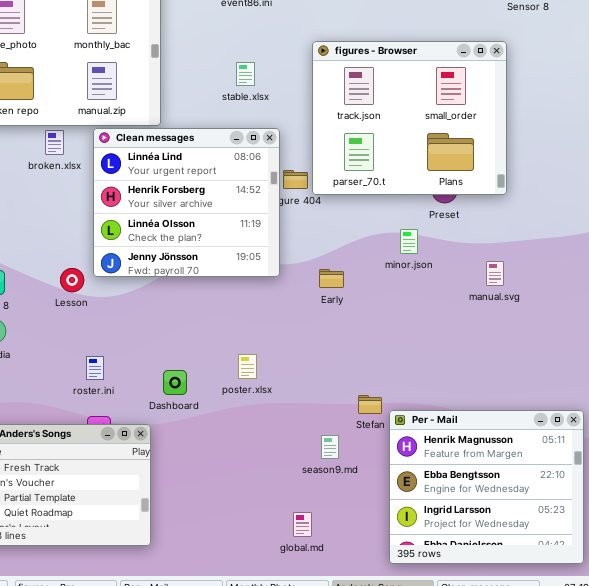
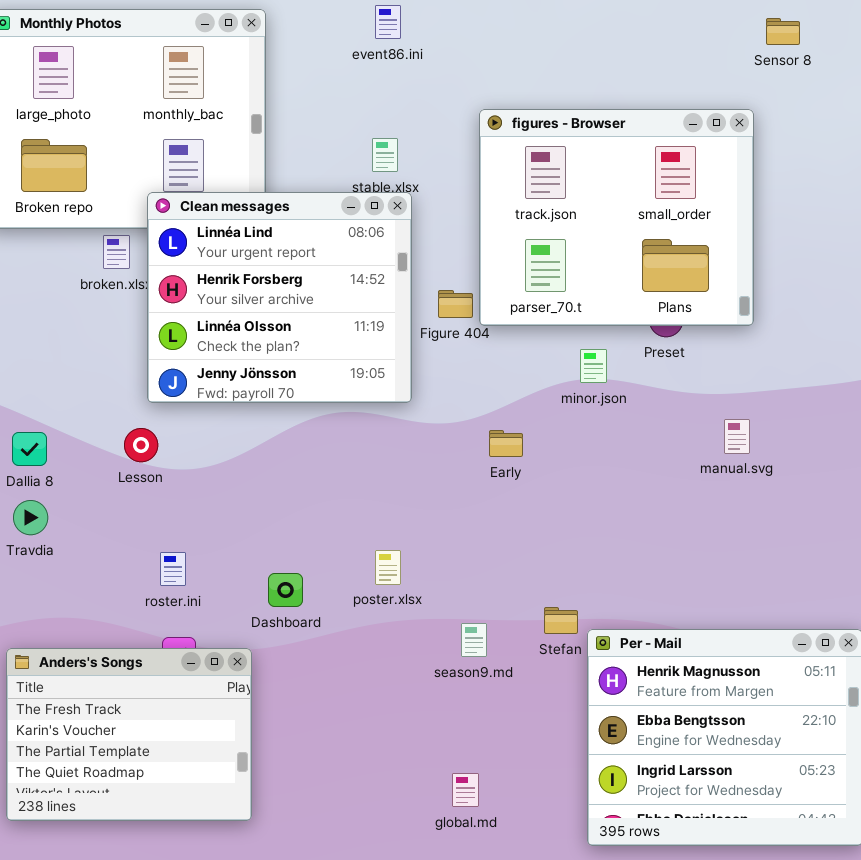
Clean messages: [93,128,280,277] -> [147,192,412,403], moved
minor.json: [400,229,418,254] -> [580,349,607,383], moved
season9.md: [321,435,339,459] -> [461,623,487,657], moved

